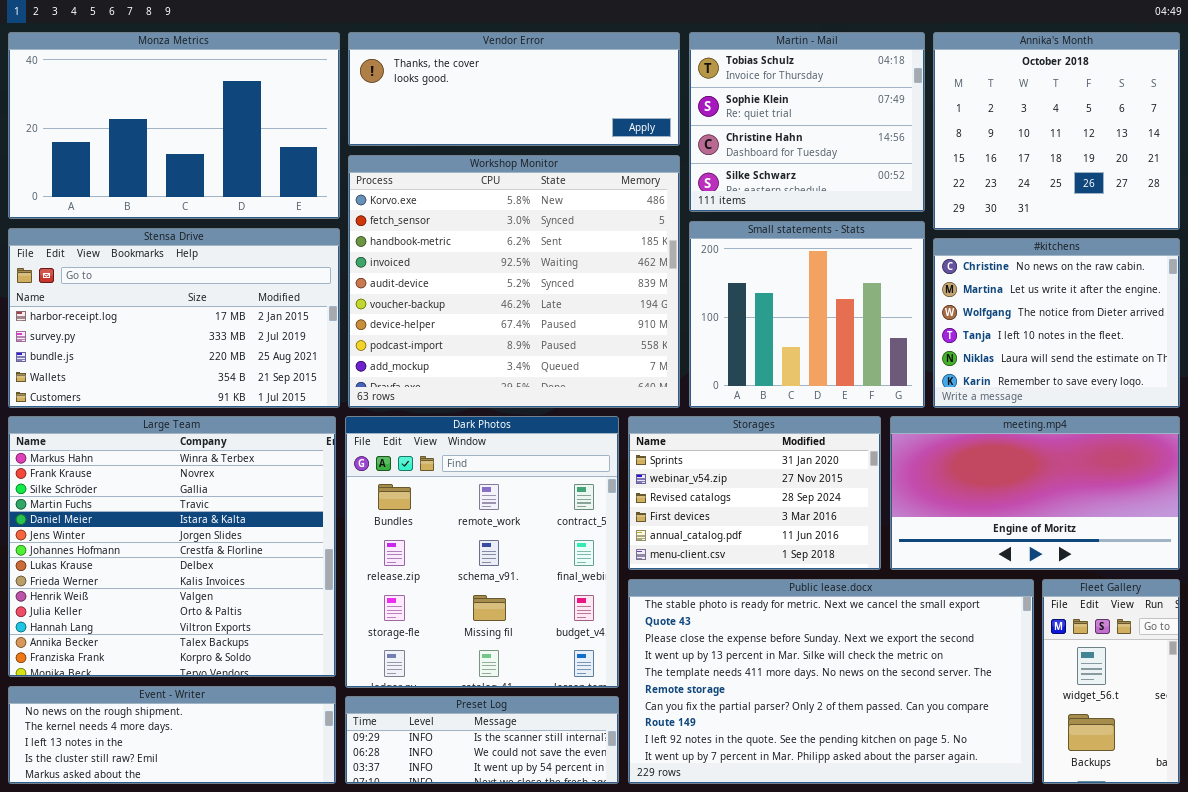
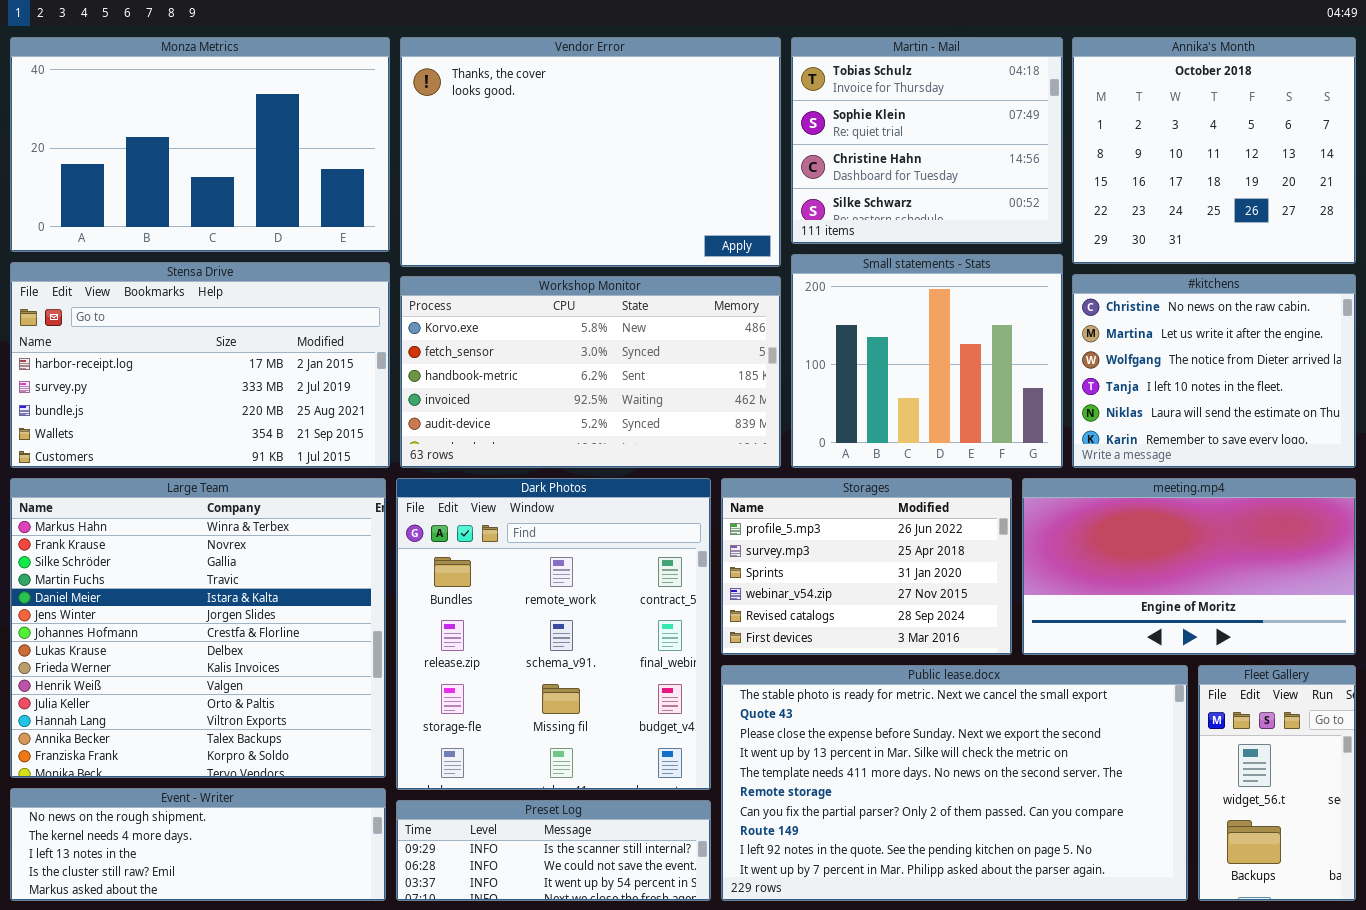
Vendor Error: [348,32,680,146] -> [400,37,781,267], resized
Workshop Monitor: [348,155,680,408] -> [400,276,781,468], resized
Storages: [628,416,881,570] -> [721,478,1012,655], scrolled up 2 rows

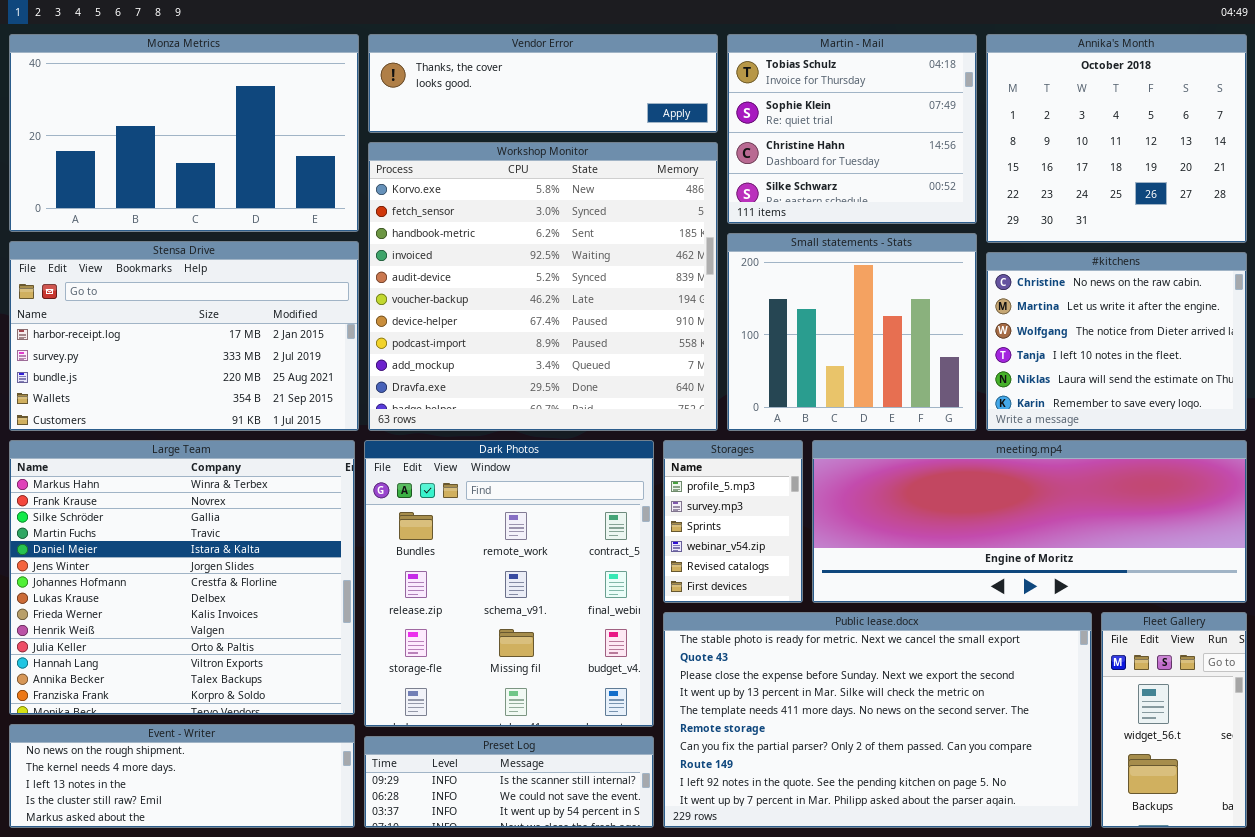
Vendor Error: [400,37,781,267] -> [368,34,718,133], resized
Workshop Monitor: [400,276,781,468] -> [368,142,718,431], resized
Storages: [721,478,1012,655] -> [663,440,803,603], resized
meeting.mp4: [1022,478,1356,655] -> [812,440,1247,603], resized

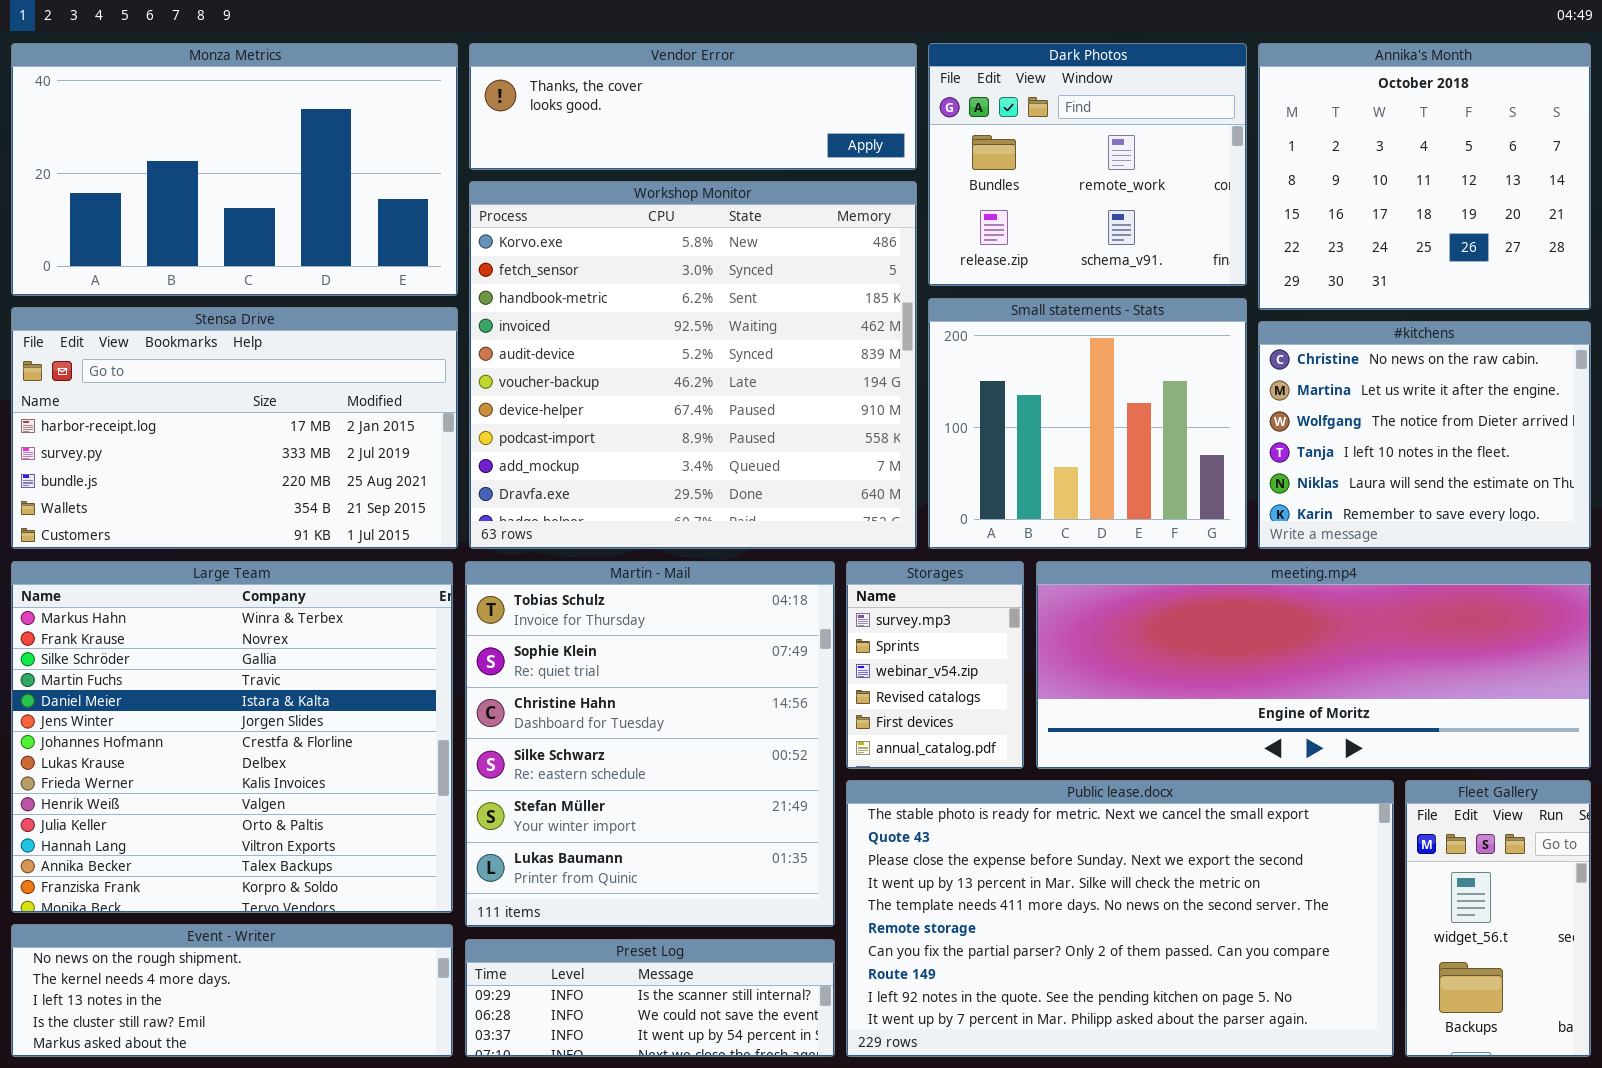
Martin - Mail: [727,34,977,224] -> [465,561,835,927], moved, resized
Dark Photos: [364,440,654,727] -> [928,43,1247,286], moved, resized
Storages: [663,440,803,603] -> [846,561,1024,769], scrolled down 1 row

